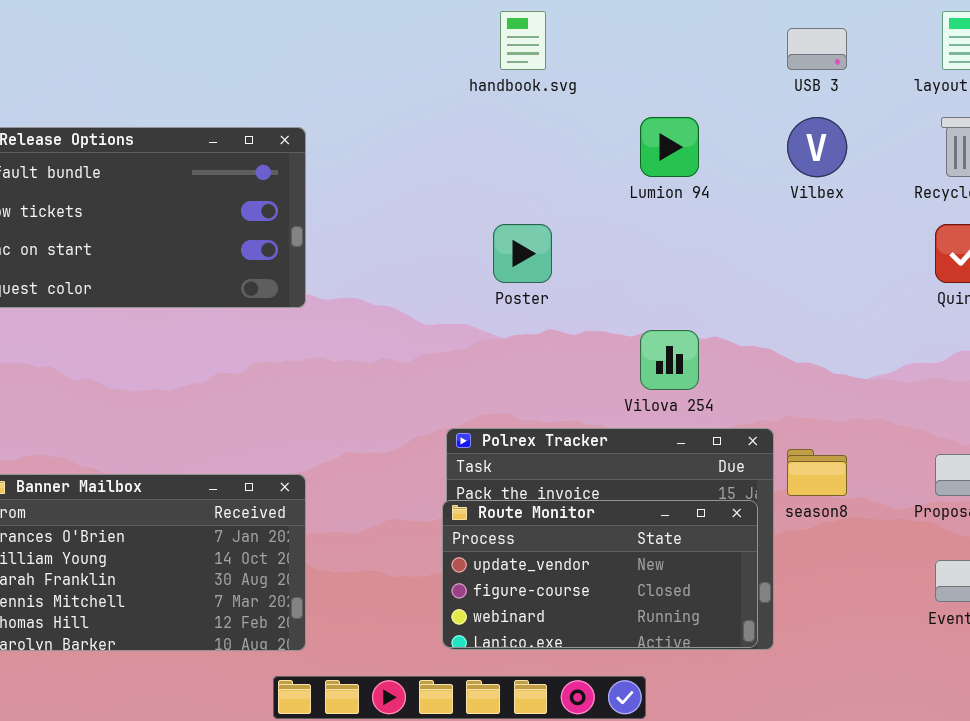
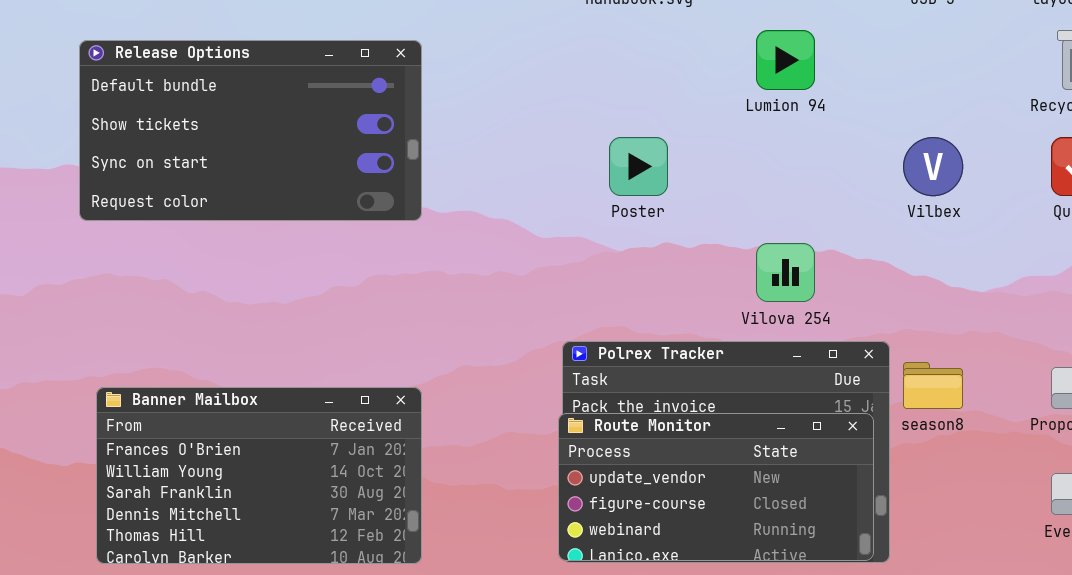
Vilbex: [787,117,847,177] -> [903,137,963,196], moved

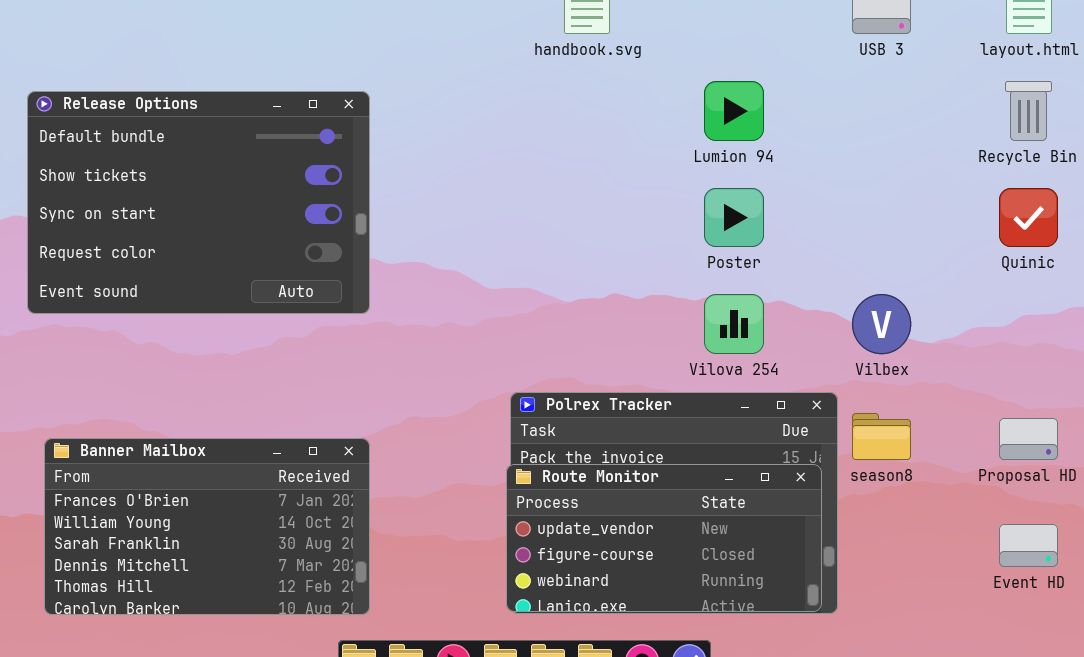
Release Options: [79,40,422,221] -> [27,91,370,314], resized
Poster: [609,137,668,196] -> [704,188,764,247], moved
Vilbex: [903,137,963,196] -> [852,294,911,354], moved

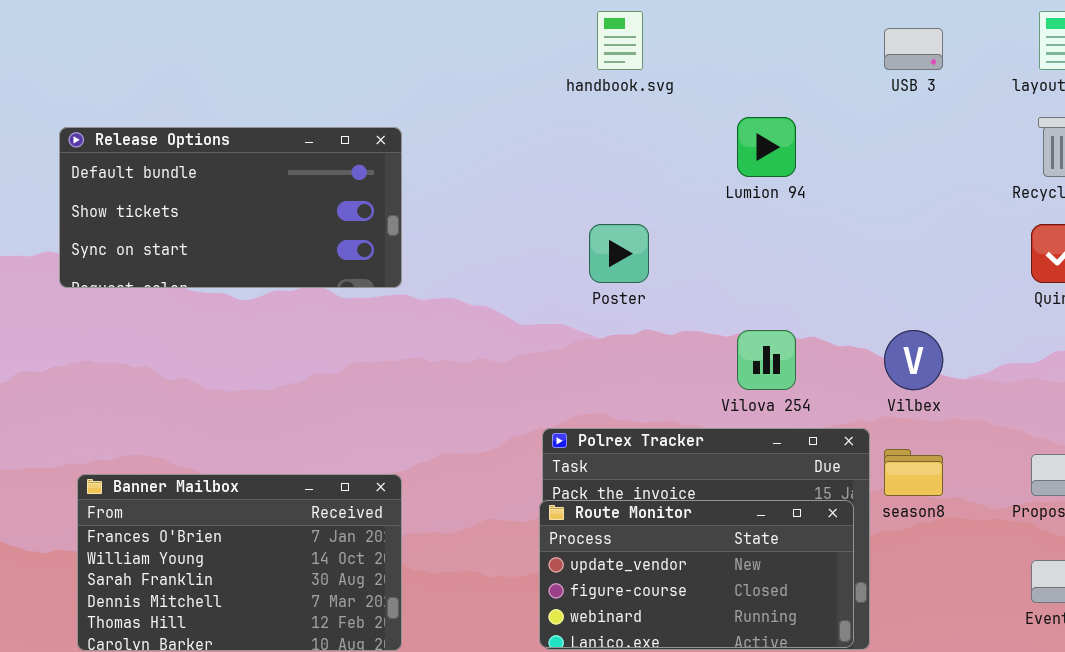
Release Options: [27,91,370,314] -> [59,127,402,288], resized
Poster: [704,188,764,247] -> [589,224,649,283], moved

